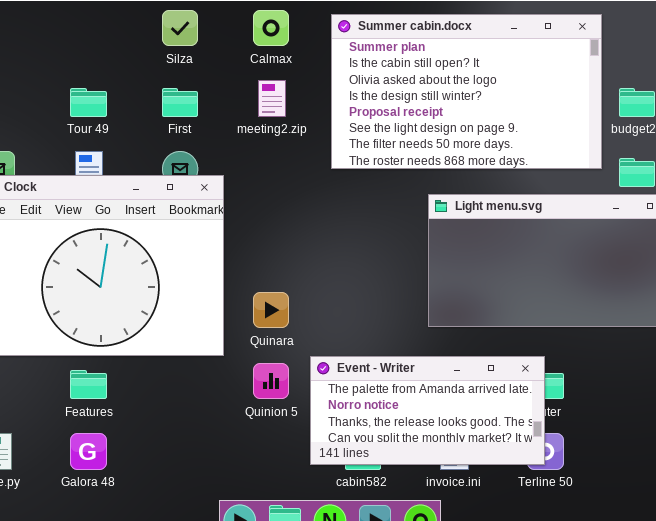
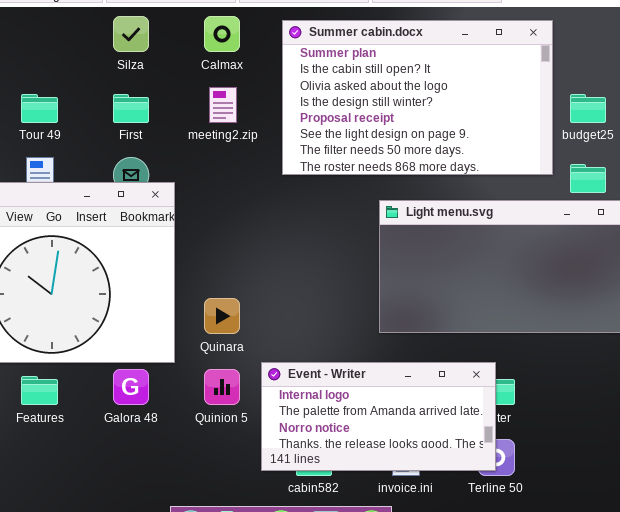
Event - Writer: [310,356,545,465] -> [261,362,496,471], scrolled up 1 row
Galora 48: [70,433,107,470] -> [113,369,149,405], moved

